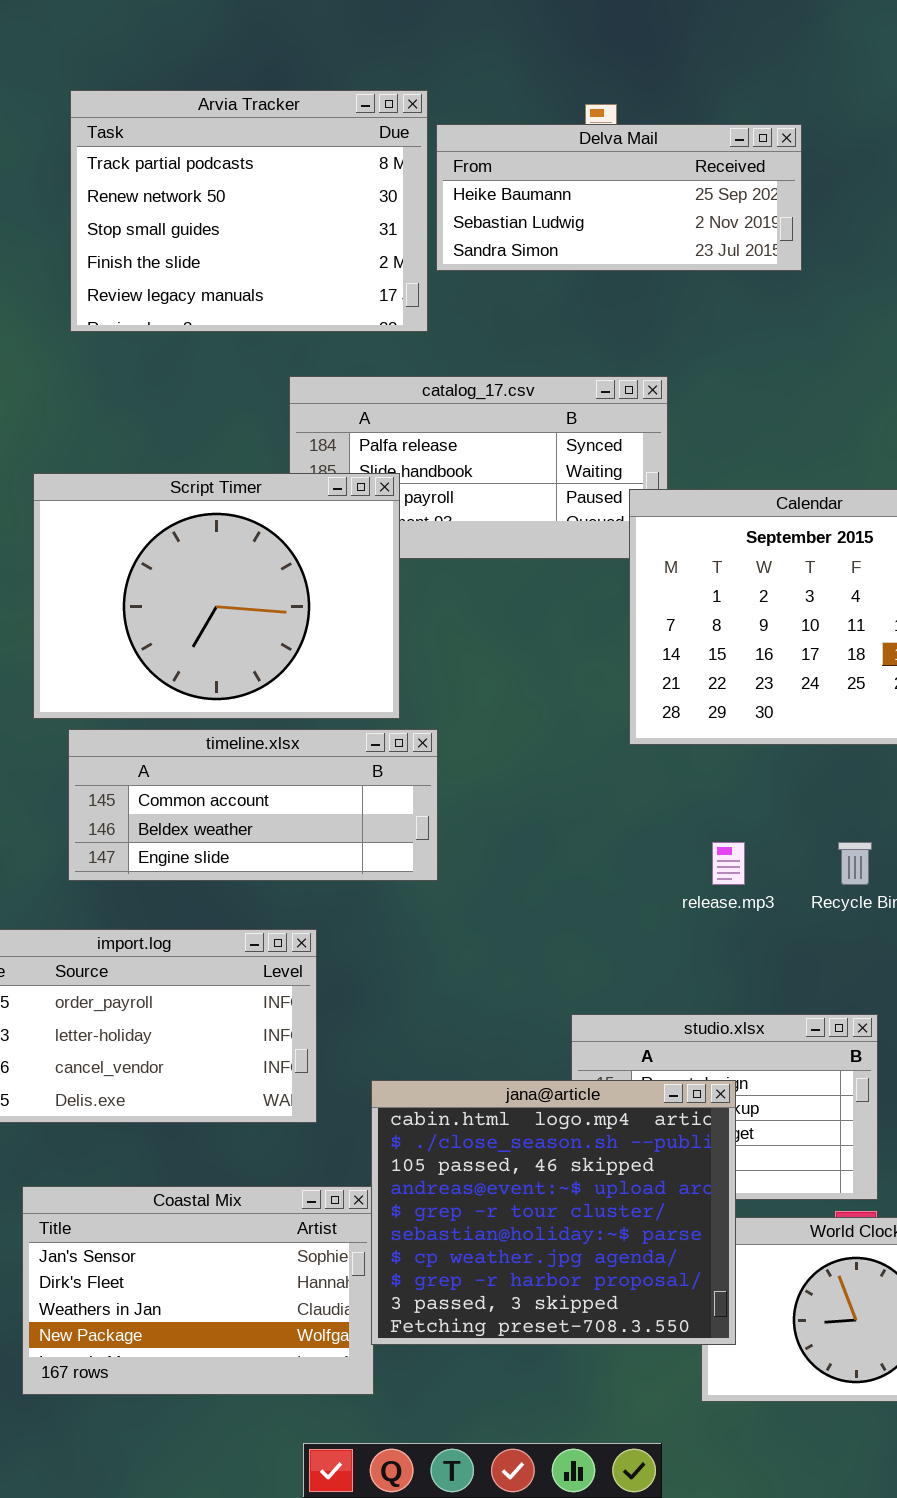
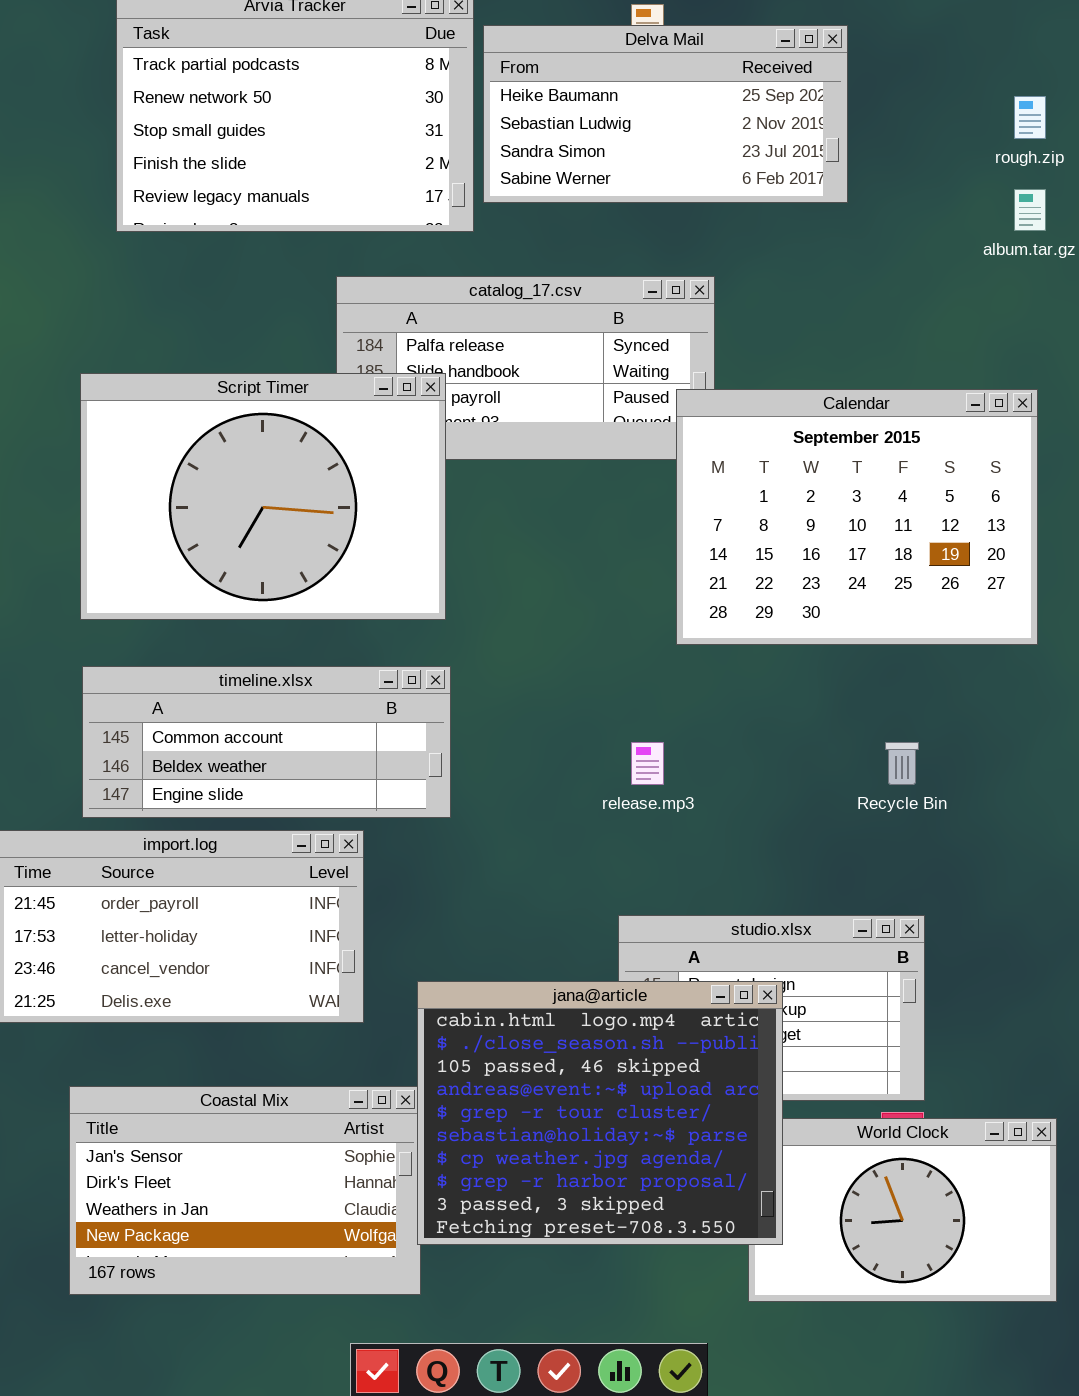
Delva Mail: [436,124,802,271] -> [483,25,848,203], resized
timeline.xlsx: [68,729,438,881] -> [82,666,451,818], moved
release.mp3: [712,842,745,885] -> [631,742,664,785], moved

